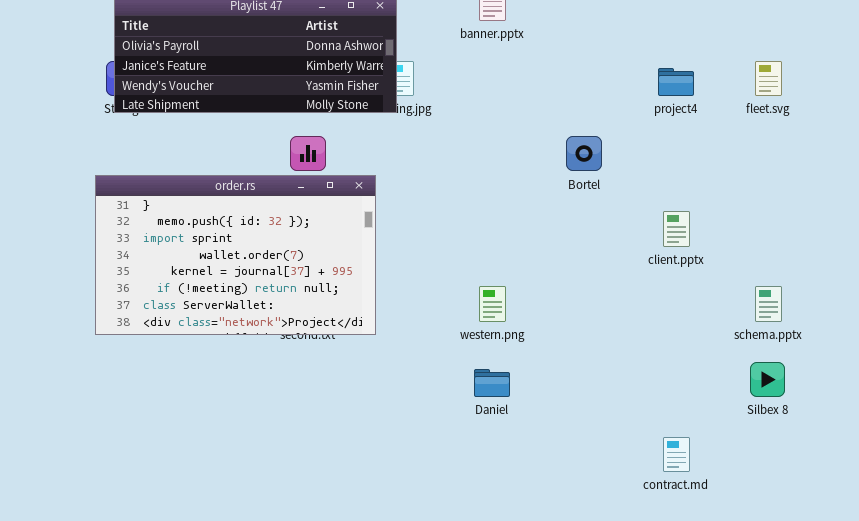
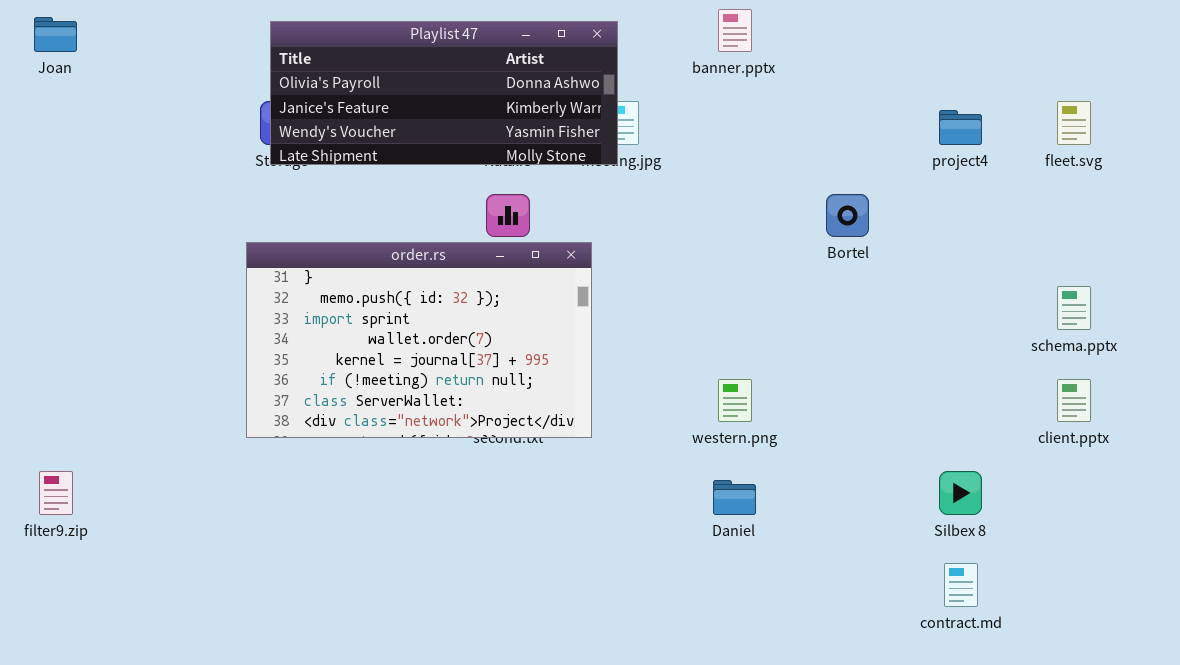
client.pptx: [663,211,690,247] -> [1057,379,1091,422], moved
schema.pptx: [755,286,782,322] -> [1057,286,1091,330], moved
Silbex 8: [750,362,785,397] -> [939,471,982,515], moved

